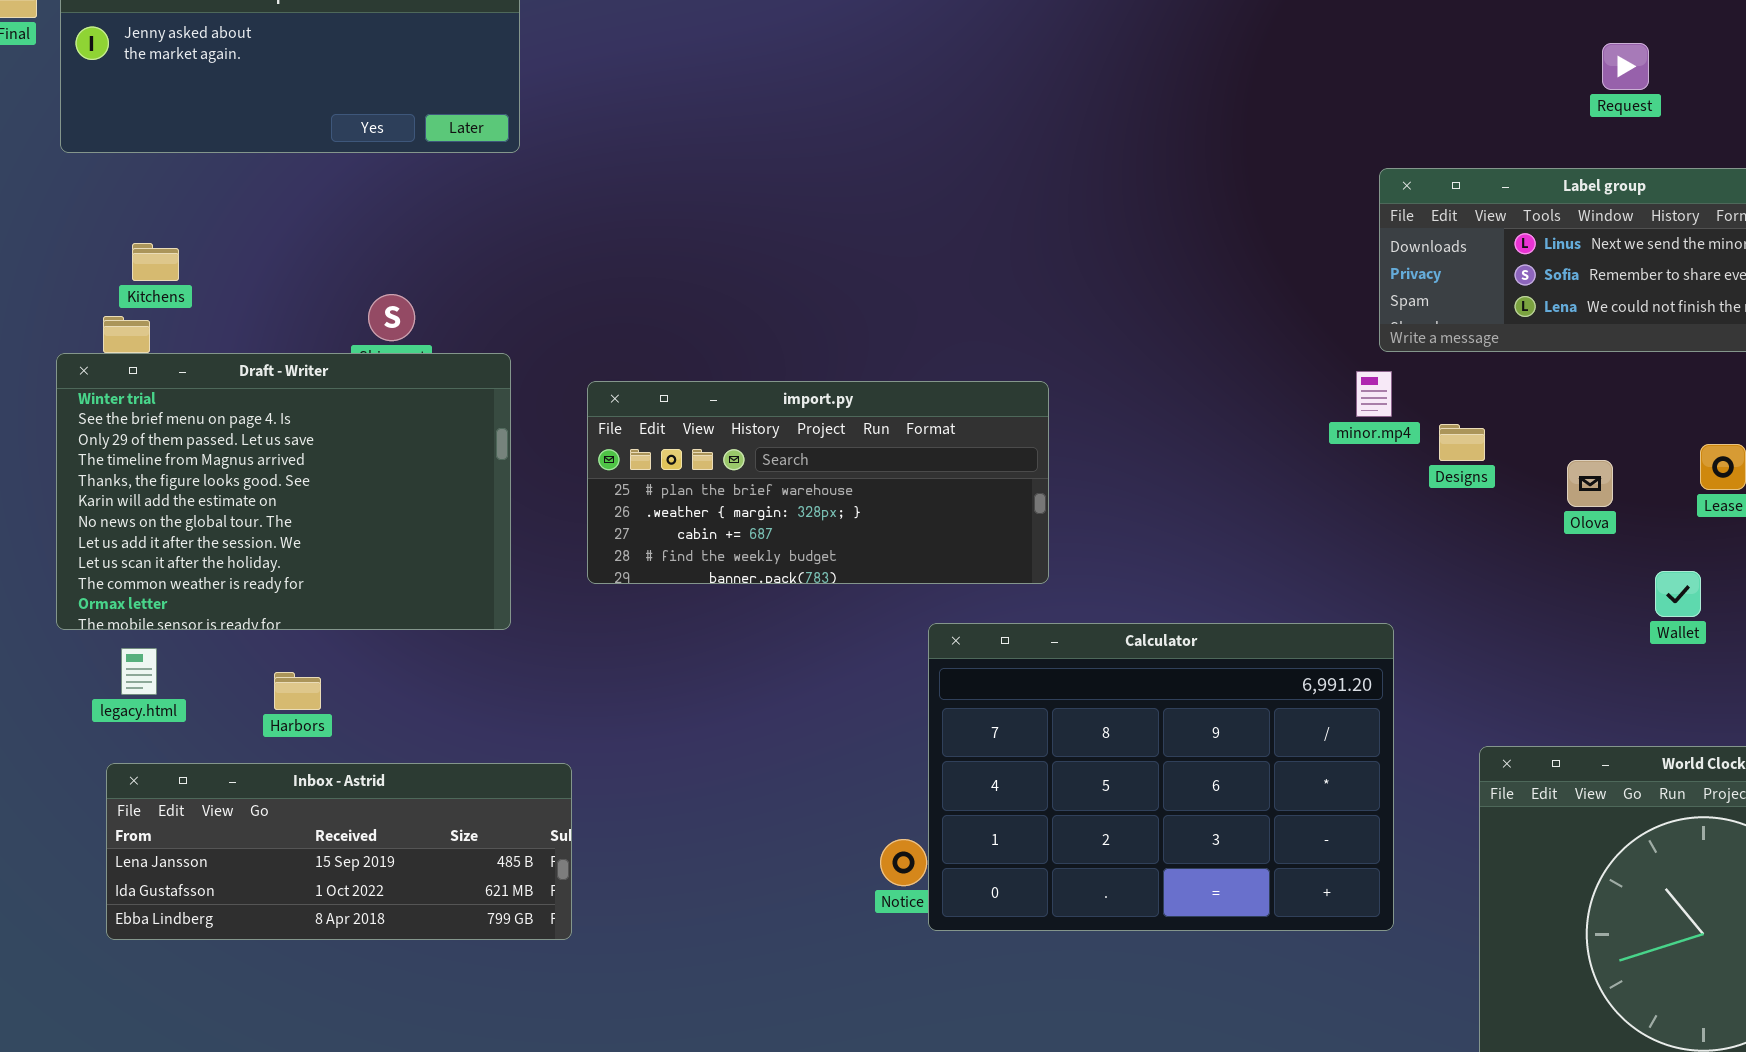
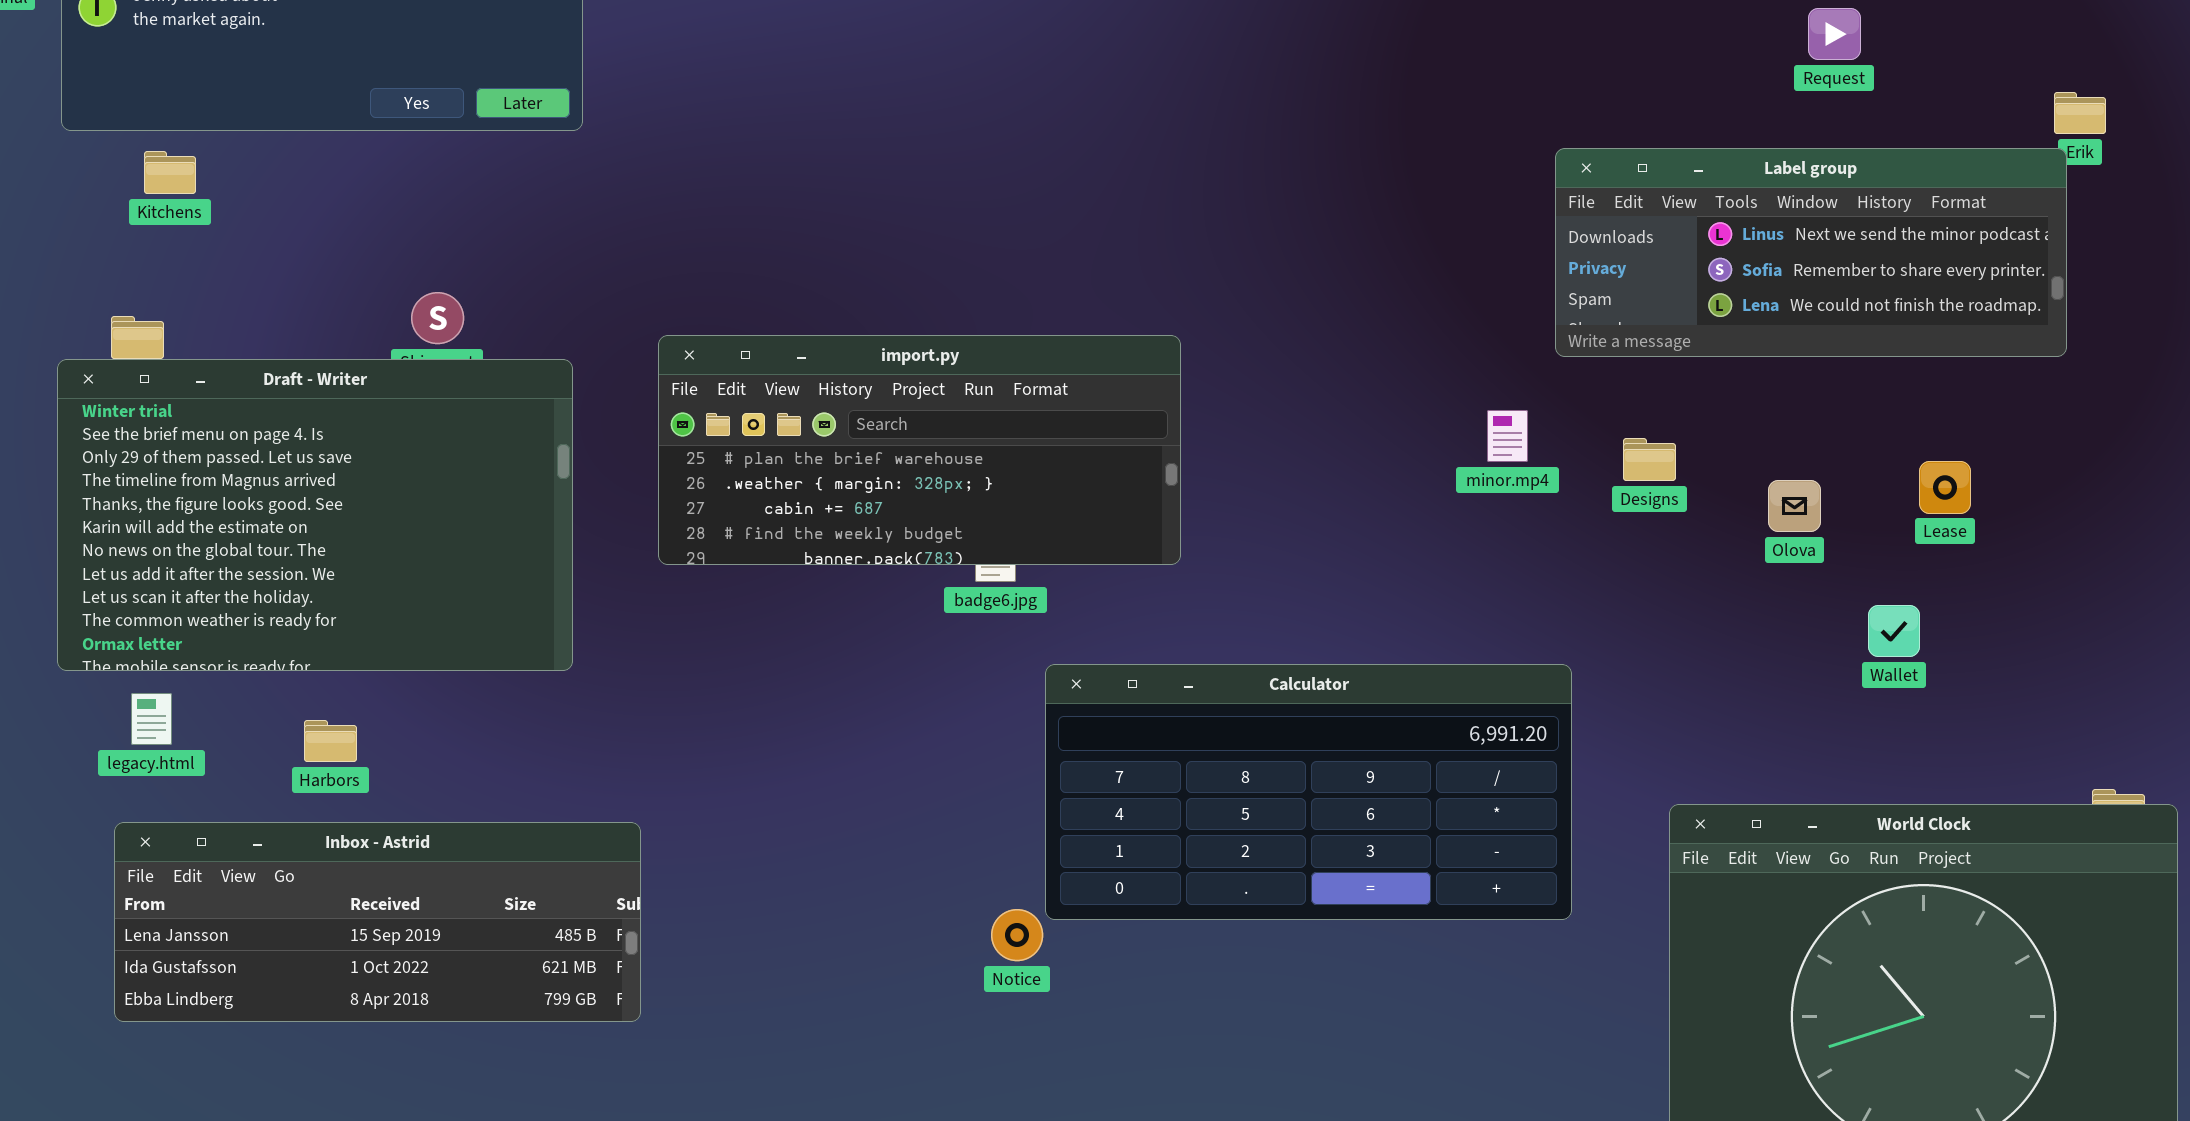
Kitchens: [132,243,179,281] -> [144,151,196,194], moved
minor.mp4: [1356,371,1392,417] -> [1487,410,1528,462], moved
import.py: [587,381,1049,584] -> [658,335,1181,565], moved
Calculator: [928,623,1394,931] -> [1045,664,1572,920], resized

